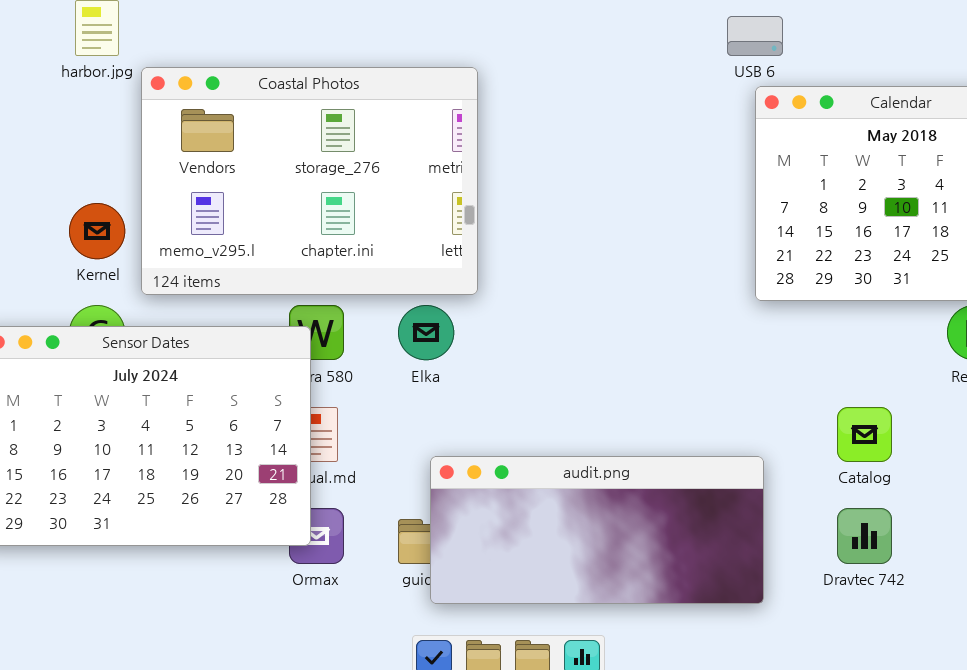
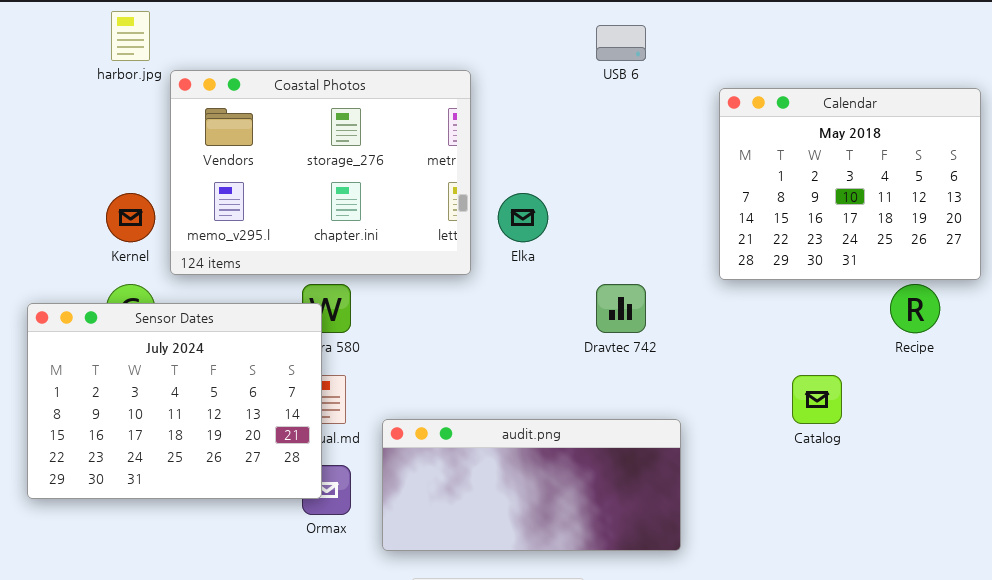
USB 6: [727,16,783,56] -> [596,25,646,61], moved
Elka: [398,305,454,360] -> [498,193,548,242], moved
audit.png: [430,456,764,604] -> [382,419,681,551], moved
Dravtec 742: [837,508,892,564] -> [596,284,646,333], moved

